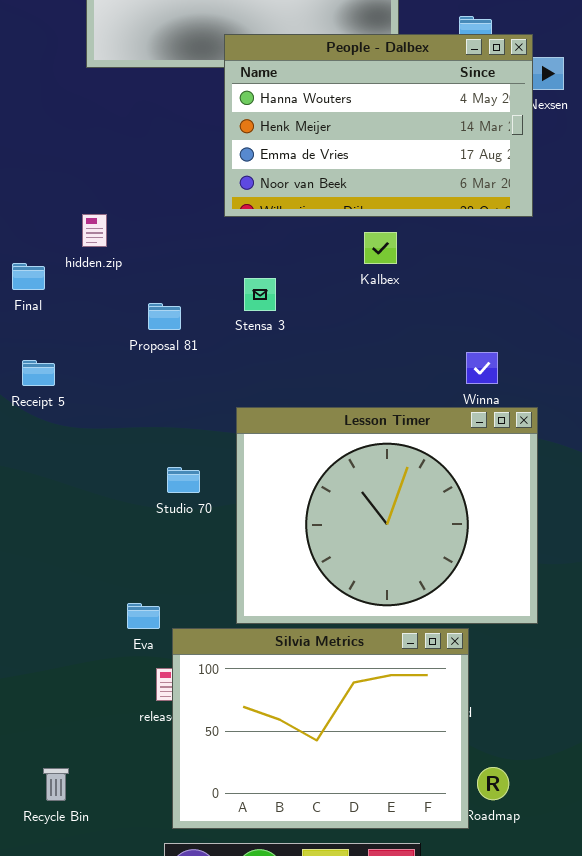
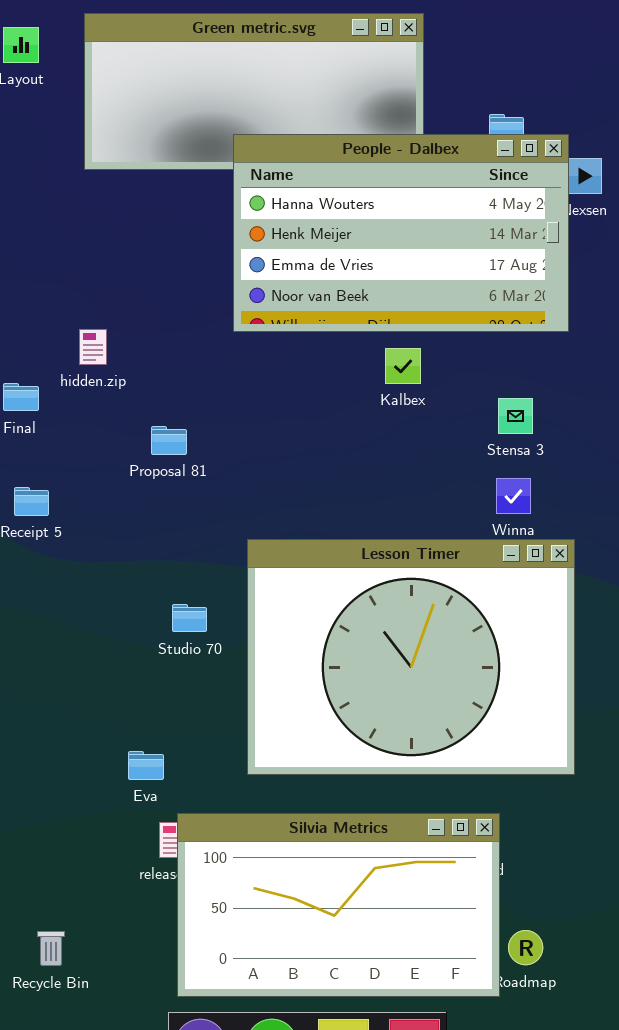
Stensa 3: [244,278,276,311] -> [498,398,533,434], moved
Silvia Metrics: [172,628,469,829] -> [177,813,500,997], resized

